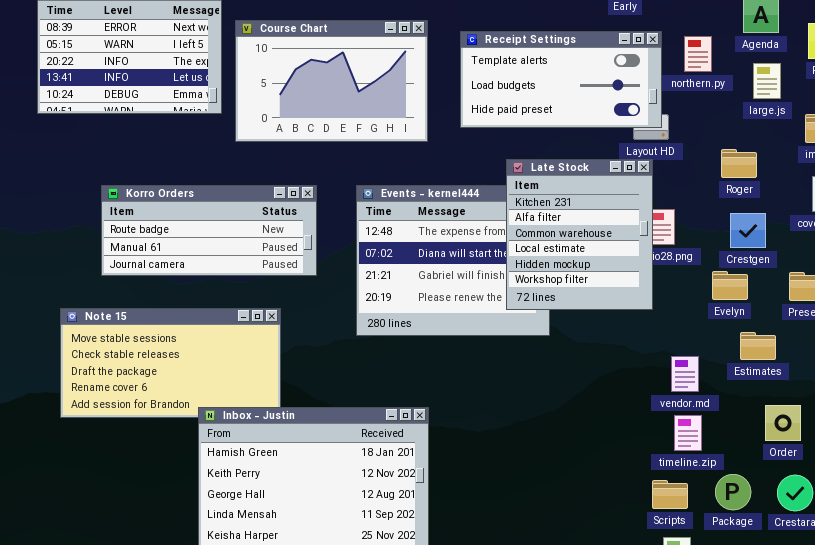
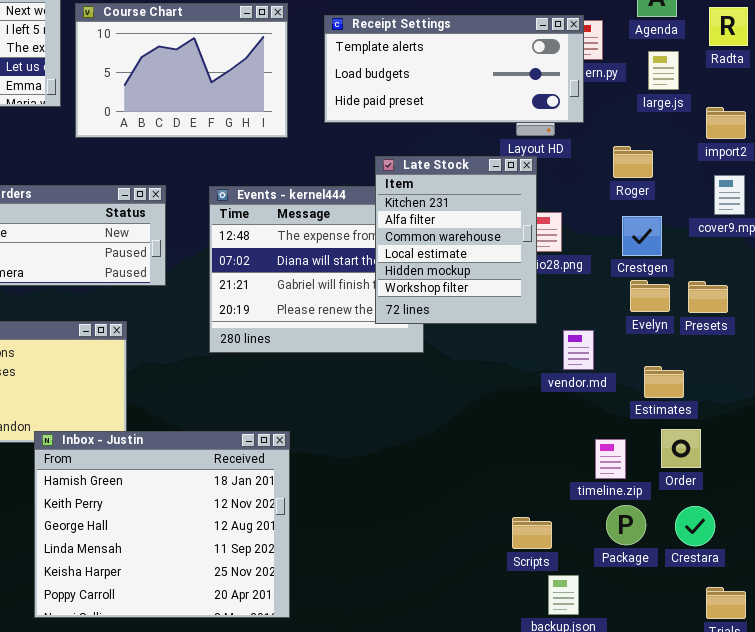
Receipt Settings: [460,31,662,128] -> [324,15,584,123], resized
Evelyn: [712,271,748,300] -> [630,280,670,312], moved
Estimates: [740,332,776,360] -> [644,366,684,398], moved
vendor.md: [671,356,699,392] -> [563,330,594,370], moved
timeline.zip: [674,415,702,451] -> [595,439,626,479], moved
Scripts: [652,480,688,509] -> [512,517,552,549], moved

